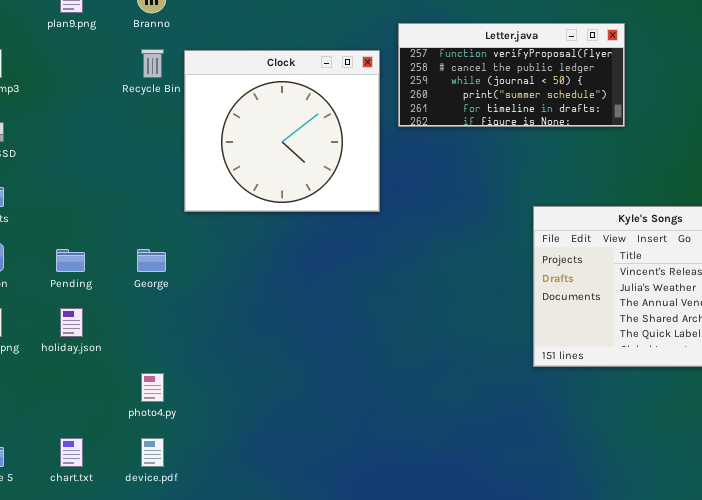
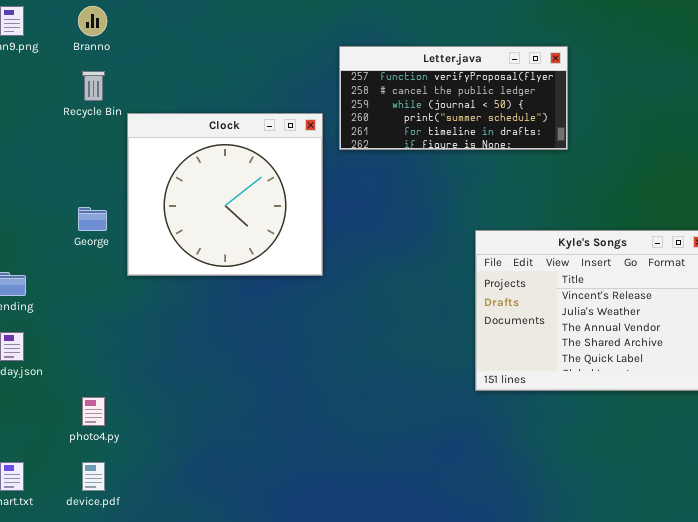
Clock: [184,50,380,212] -> [127,113,323,276], moved
George: [137,249,166,272] -> [78,207,107,231], moved

